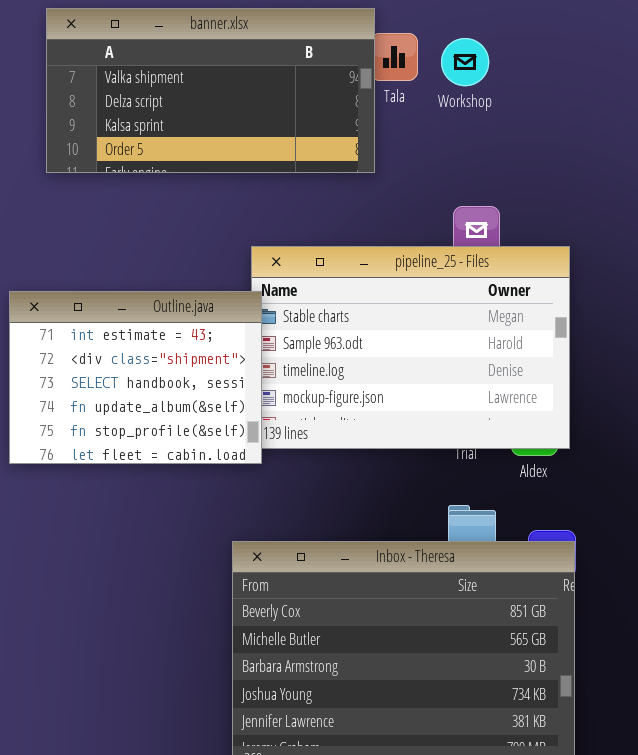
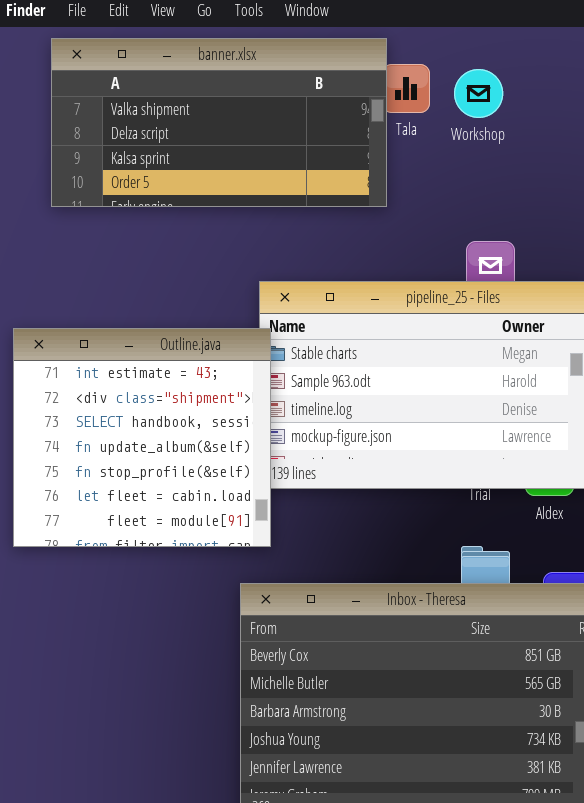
Outline.java: [9,291,262,464] -> [13,328,271,547], resized

